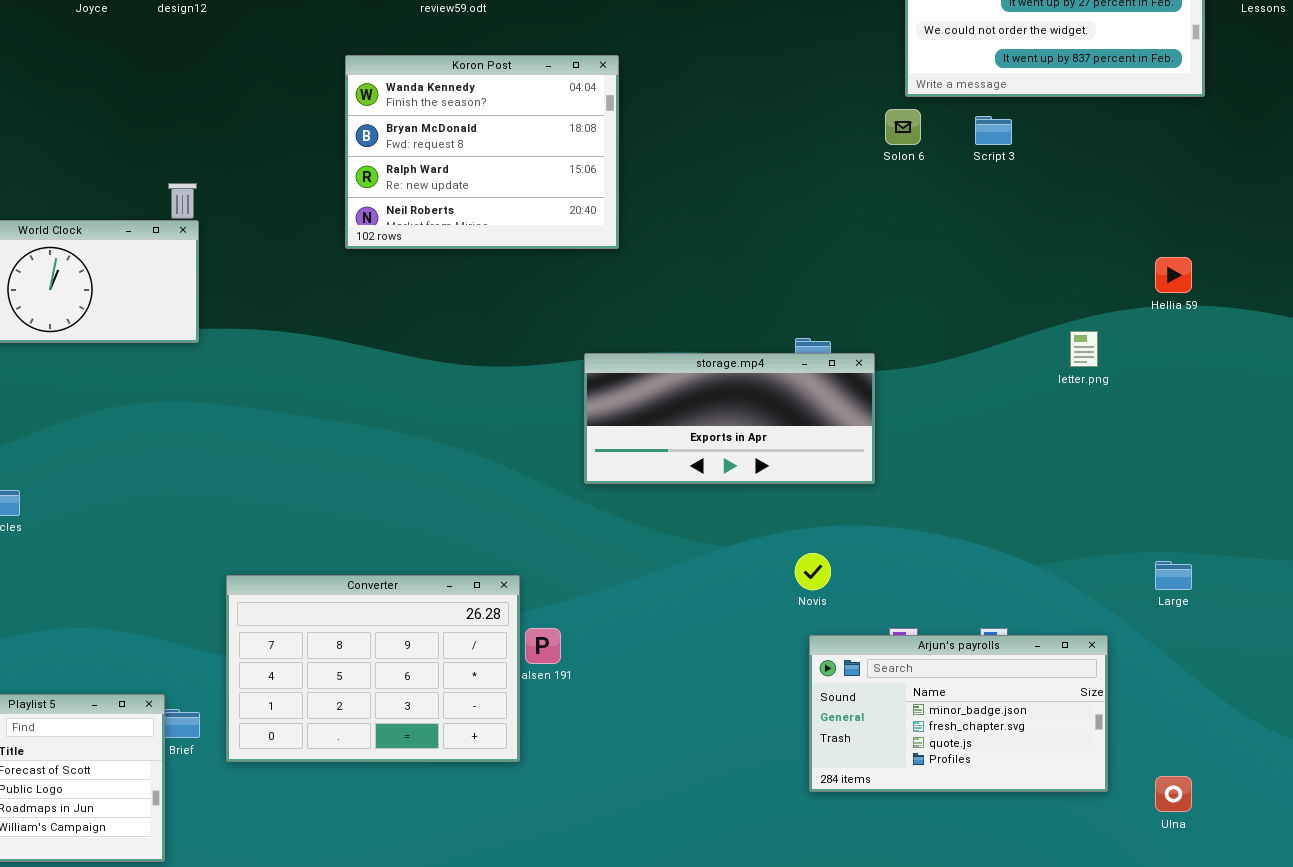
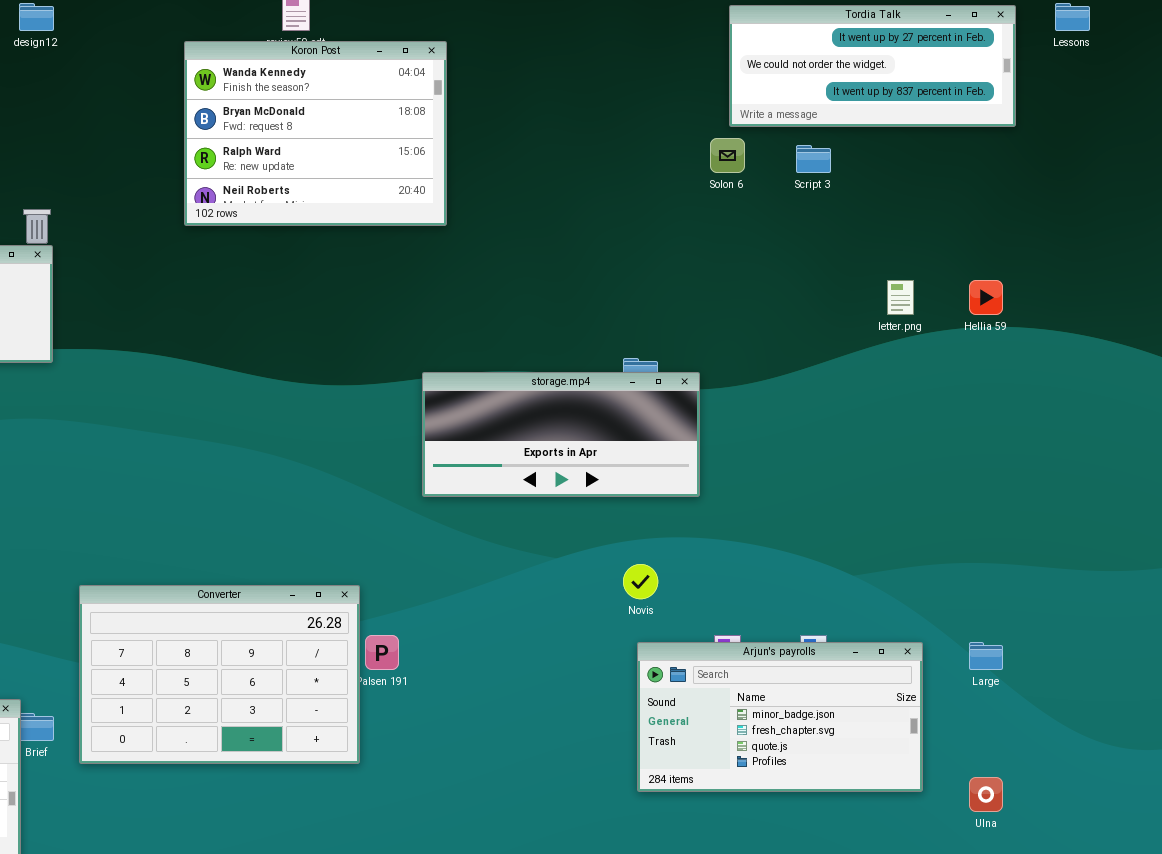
Koron Post: [345,55,619,249] -> [184,41,447,226], moved
letter.png: [1070,331,1098,367] -> [887,280,914,315], moved
Large: [1155,561,1192,590] -> [969,642,1003,670], moved

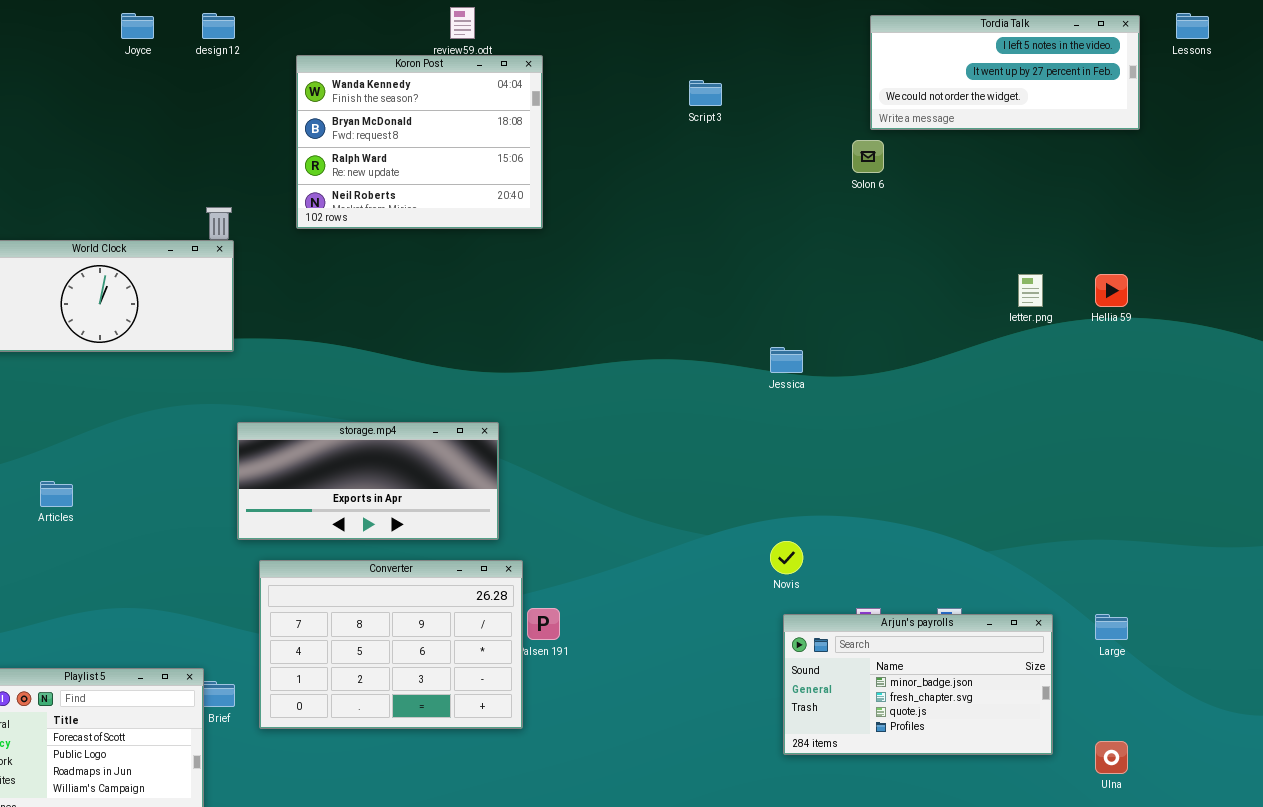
Tordia Talk: [729,5,1016,127] -> [870,15,1140,130], scrolled up 1 row
Koron Post: [184,41,447,226] -> [296,55,543,229], moved
Script 3: [796,145,831,173] -> [689,80,722,106], moved
storage.mp4: [422,372,700,497] -> [237,422,499,540], moved

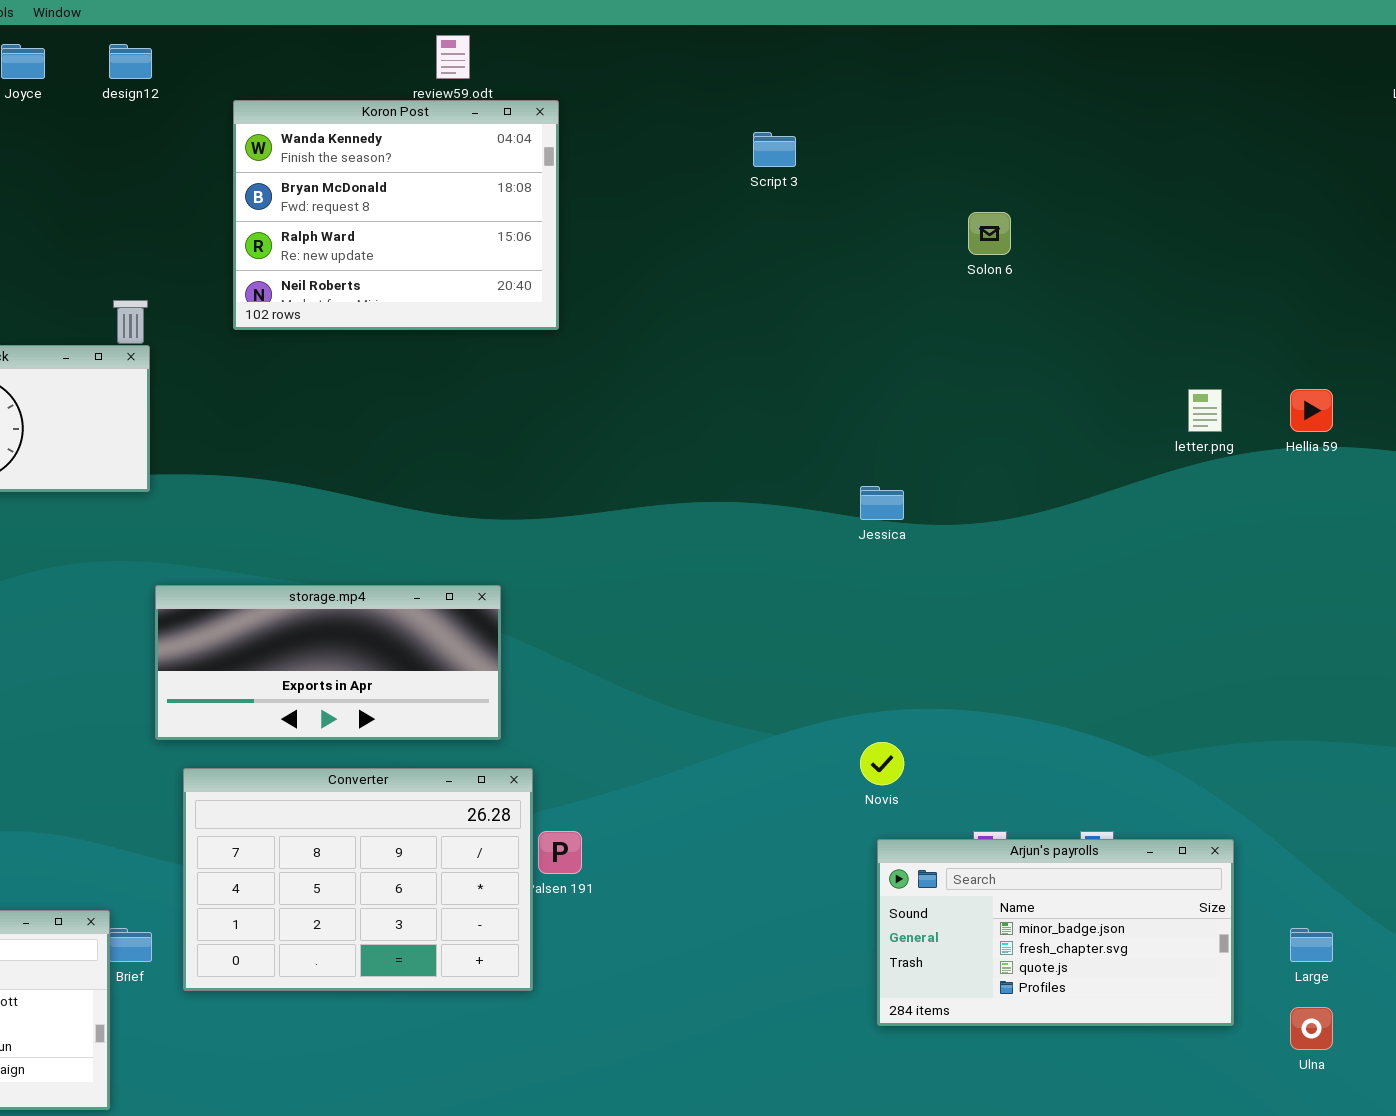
Tordia Talk: [870,15,1140,130] -> none, closed
Large: [1095,614,1128,640] -> [1290,928,1333,962], moved

